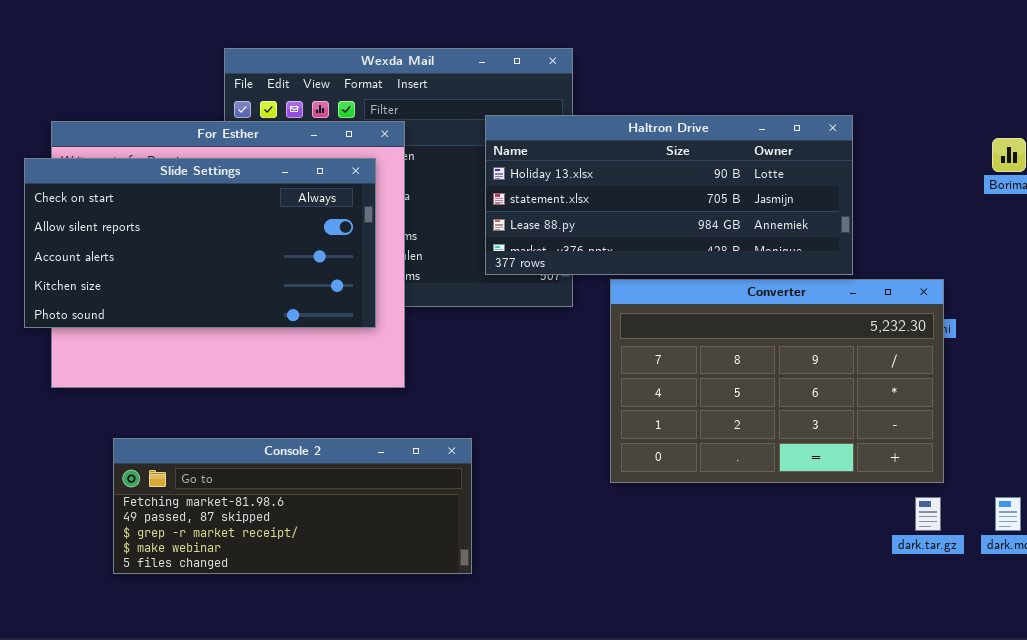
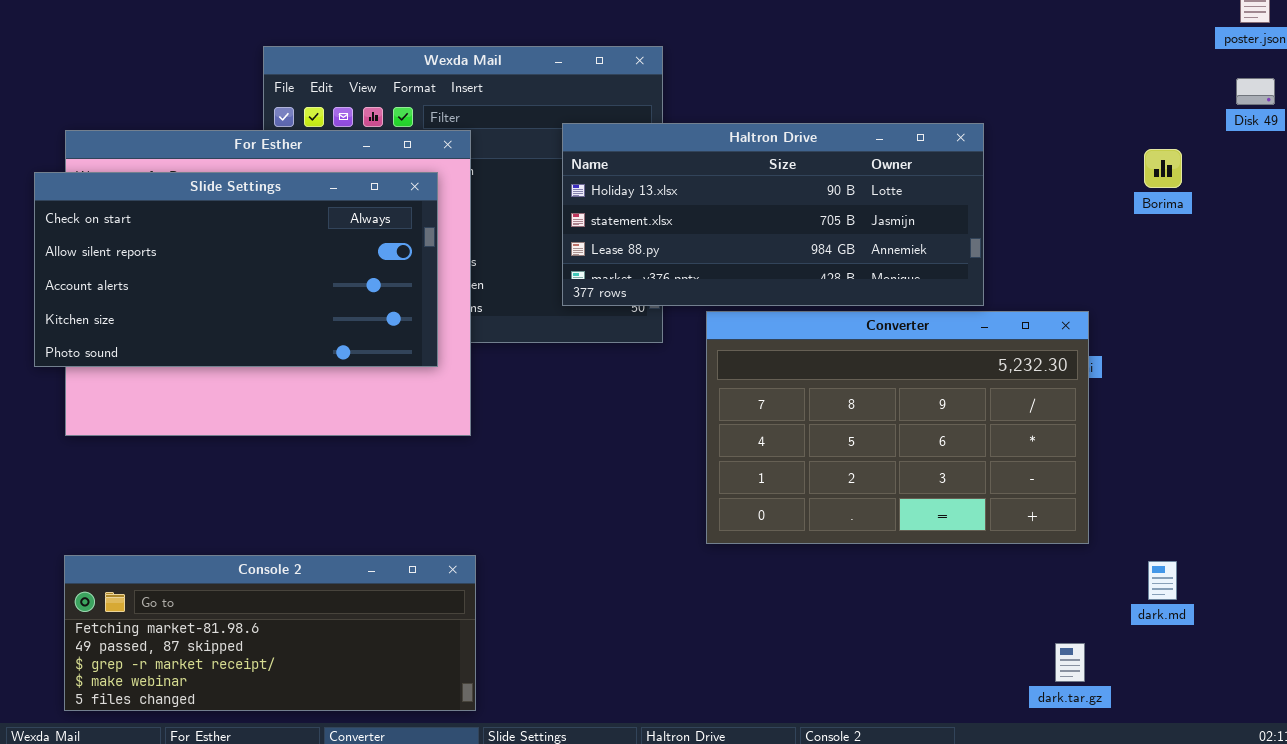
Console 2: [113,438,472,574] -> [64,555,476,711], moved
dark.tar.gz: [915,497,941,531] -> [1055,643,1085,682], moved

